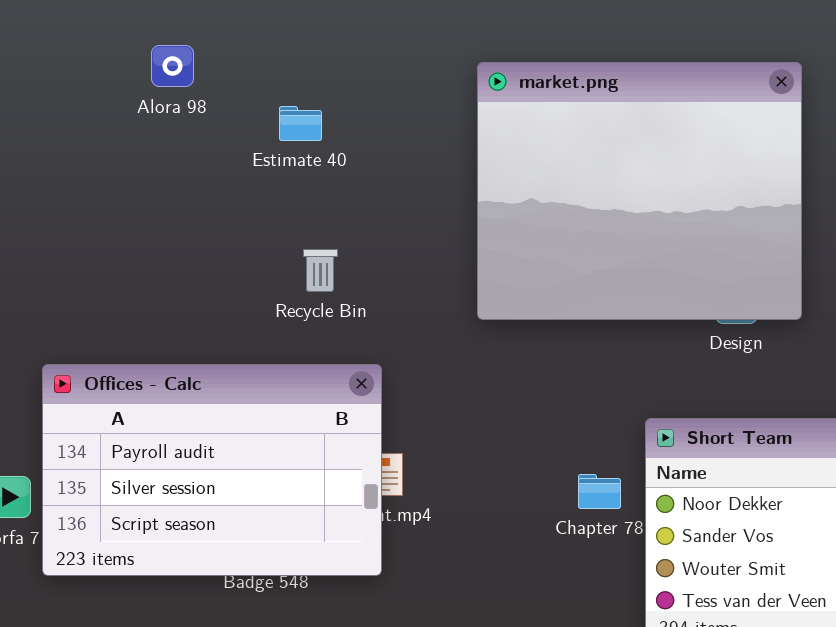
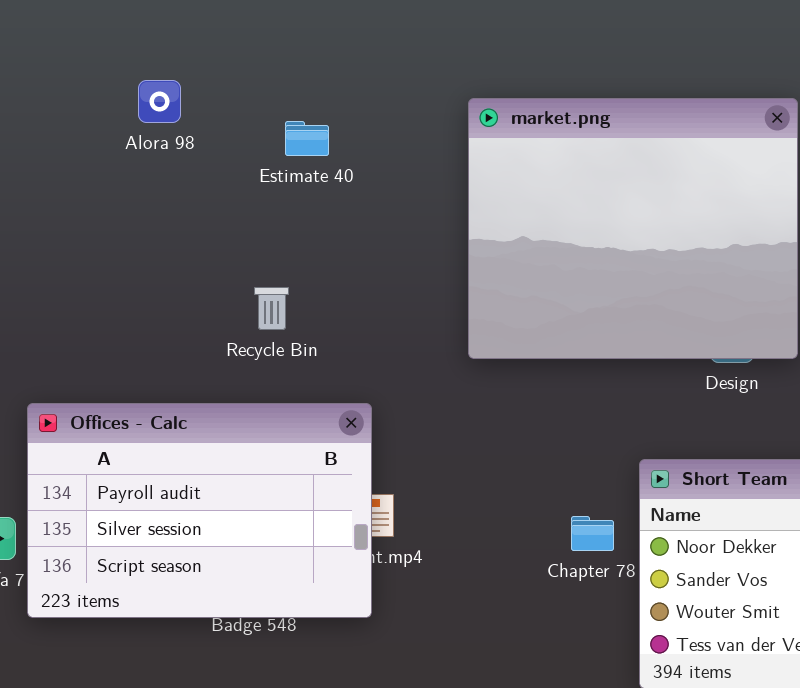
Estimate 40: [279,106,322,141] -> [285,121,329,156], moved
Recycle Bin: [303,249,338,292] -> [254,287,289,330], moved

